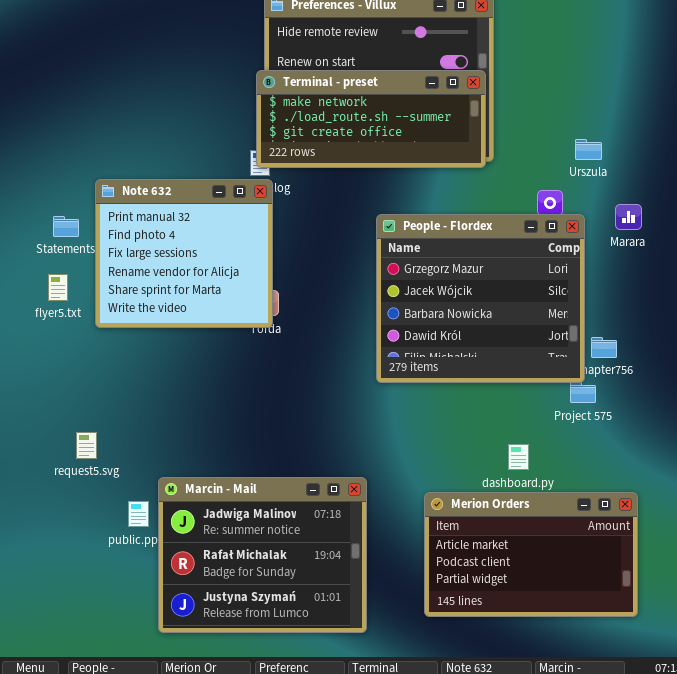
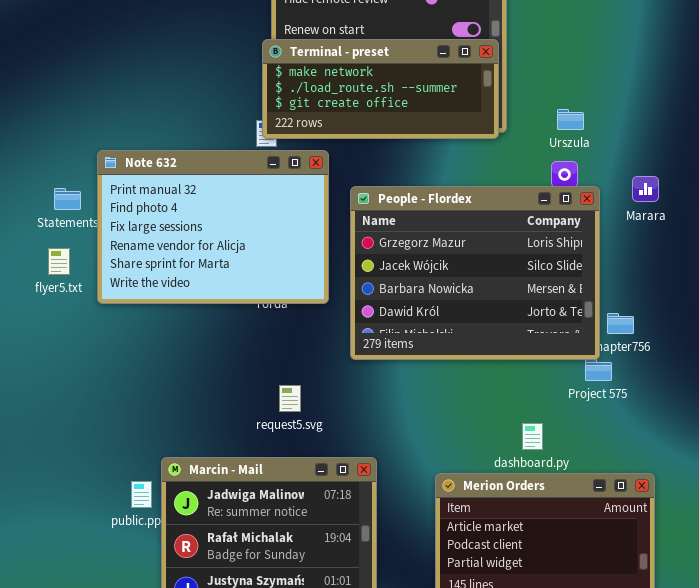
Urszula: [575,139,602,160] -> [557,109,584,130], moved
Note 632: [95,179,273,328] -> [97,150,329,304], resized
People - Flordex: [376,214,585,383] -> [350,186,600,360], resized
request5.svg: [76,432,97,459] -> [279,385,301,412], moved

